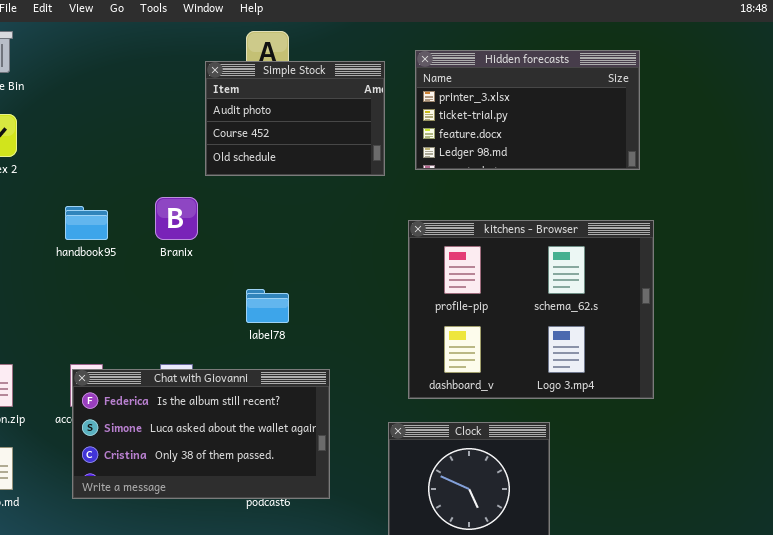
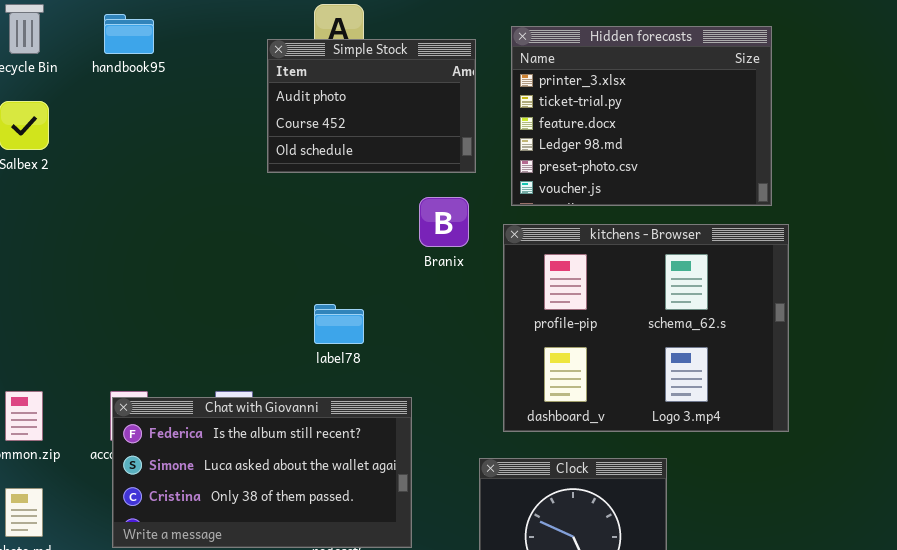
Hidden forecasts: [415,50,640,170] -> [511,26,772,206], resized
Branix: [155,197,198,240] -> [419,197,469,247], moved
handbook95: [65,206,108,240] -> [104,14,154,54], moved

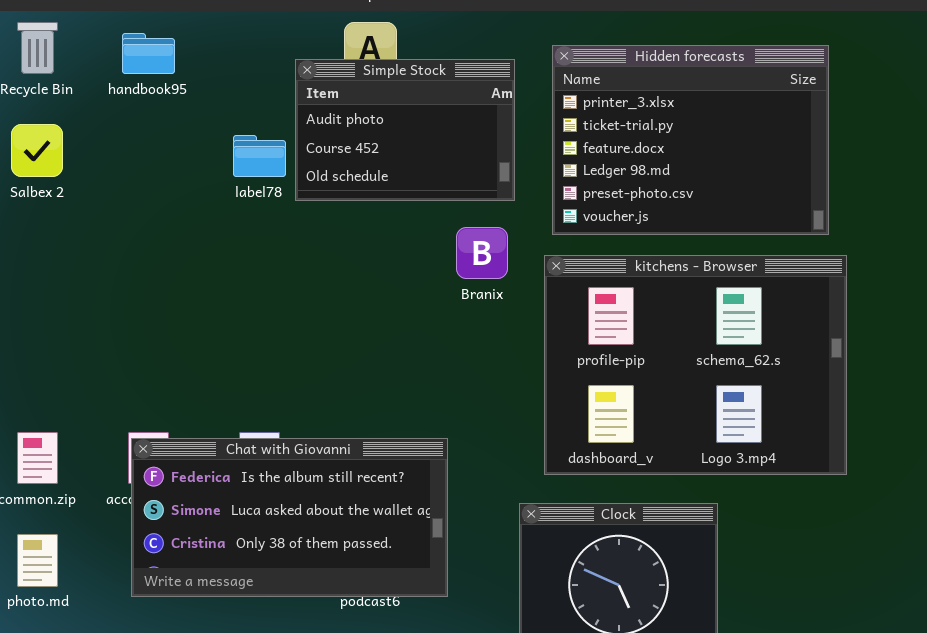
label78: [314,304,364,344] -> [233,135,286,177], moved

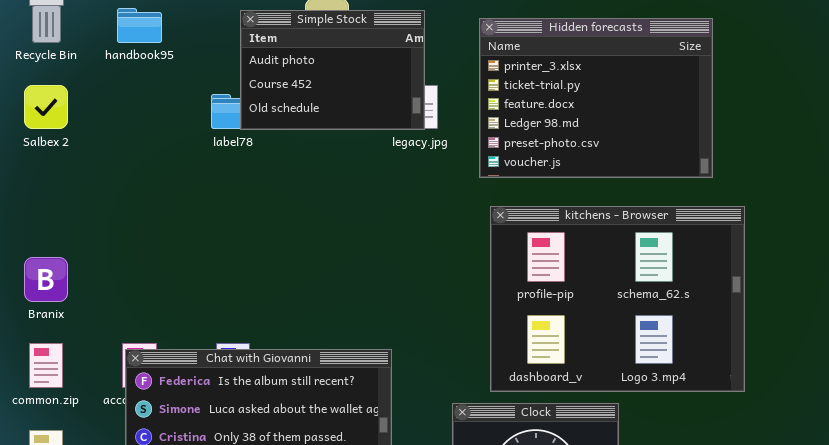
Simple Stock: [295,59,515,201] -> [240,10,425,130], moved
Branix: [456,227,508,279] -> [24,257,68,302], moved
kitchens - Browser: [544,255,847,475] -> [490,206,745,392], moved

